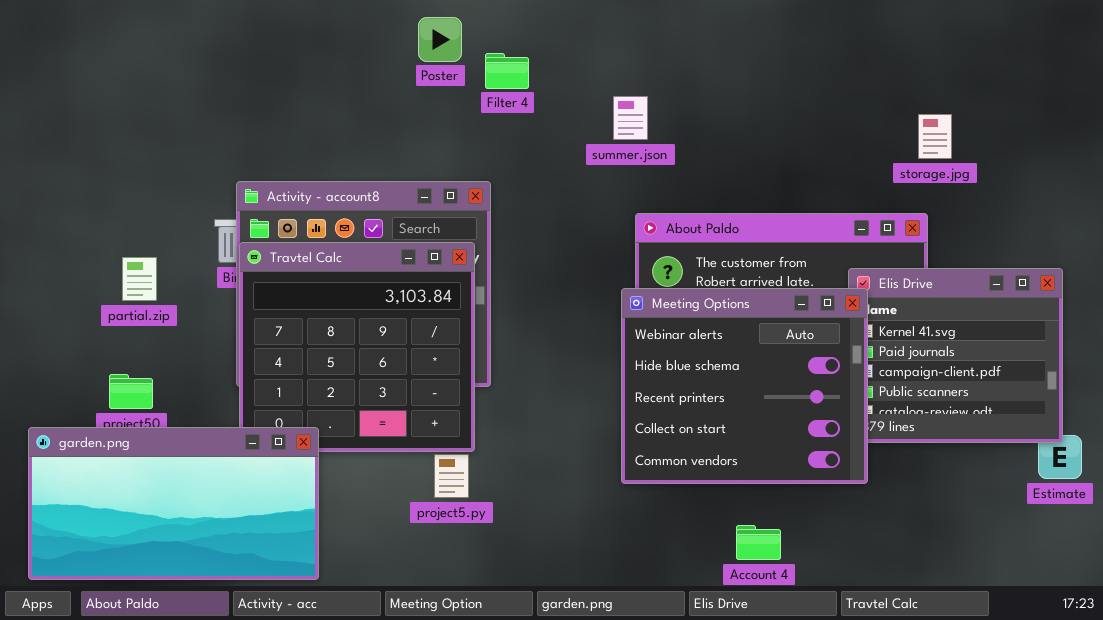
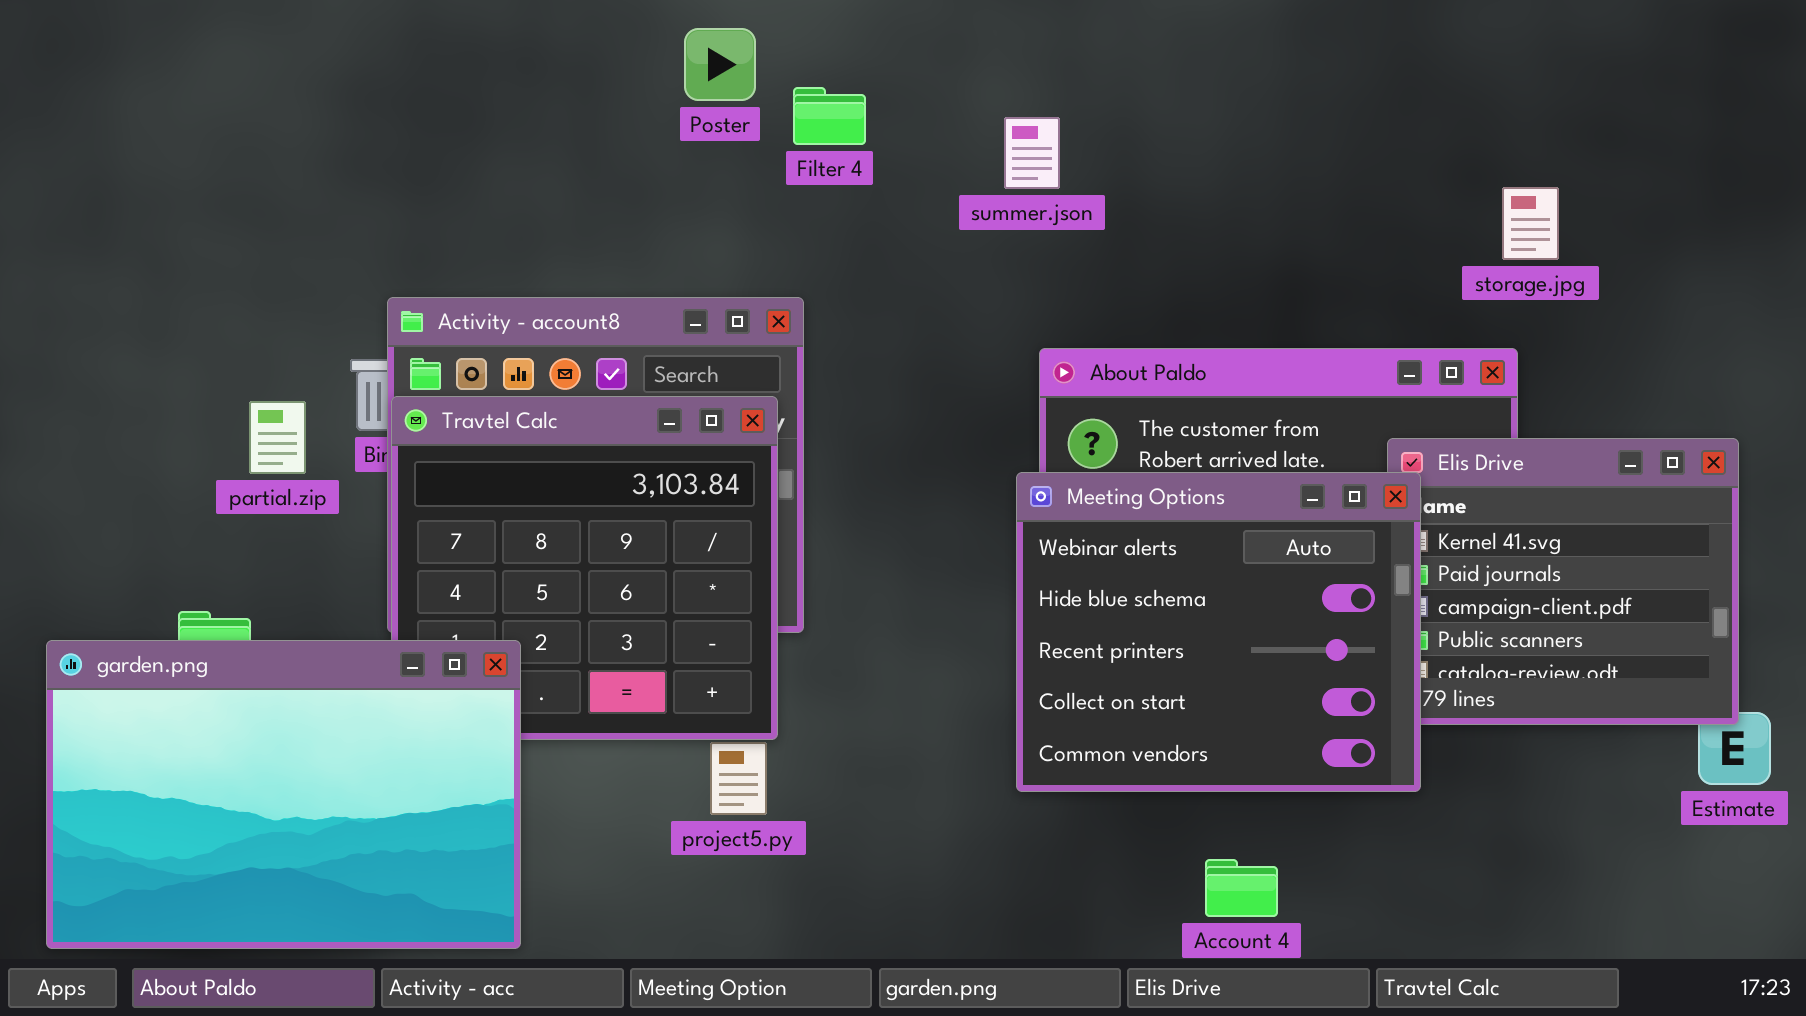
summer.json: [613,96,648,140] -> [1004,117,1060,189], moved
partial.zip: [122,257,157,301] -> [249,401,306,474], moved
garden.png: [28,427,319,580] -> [46,640,521,949], resized

